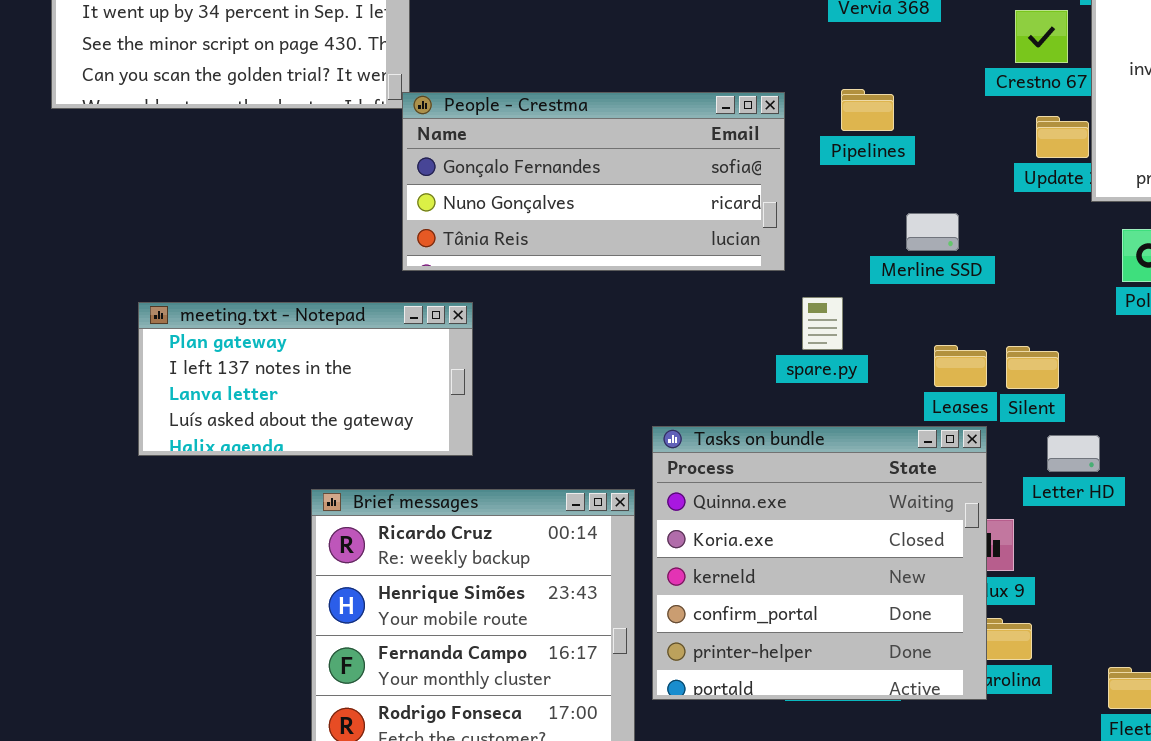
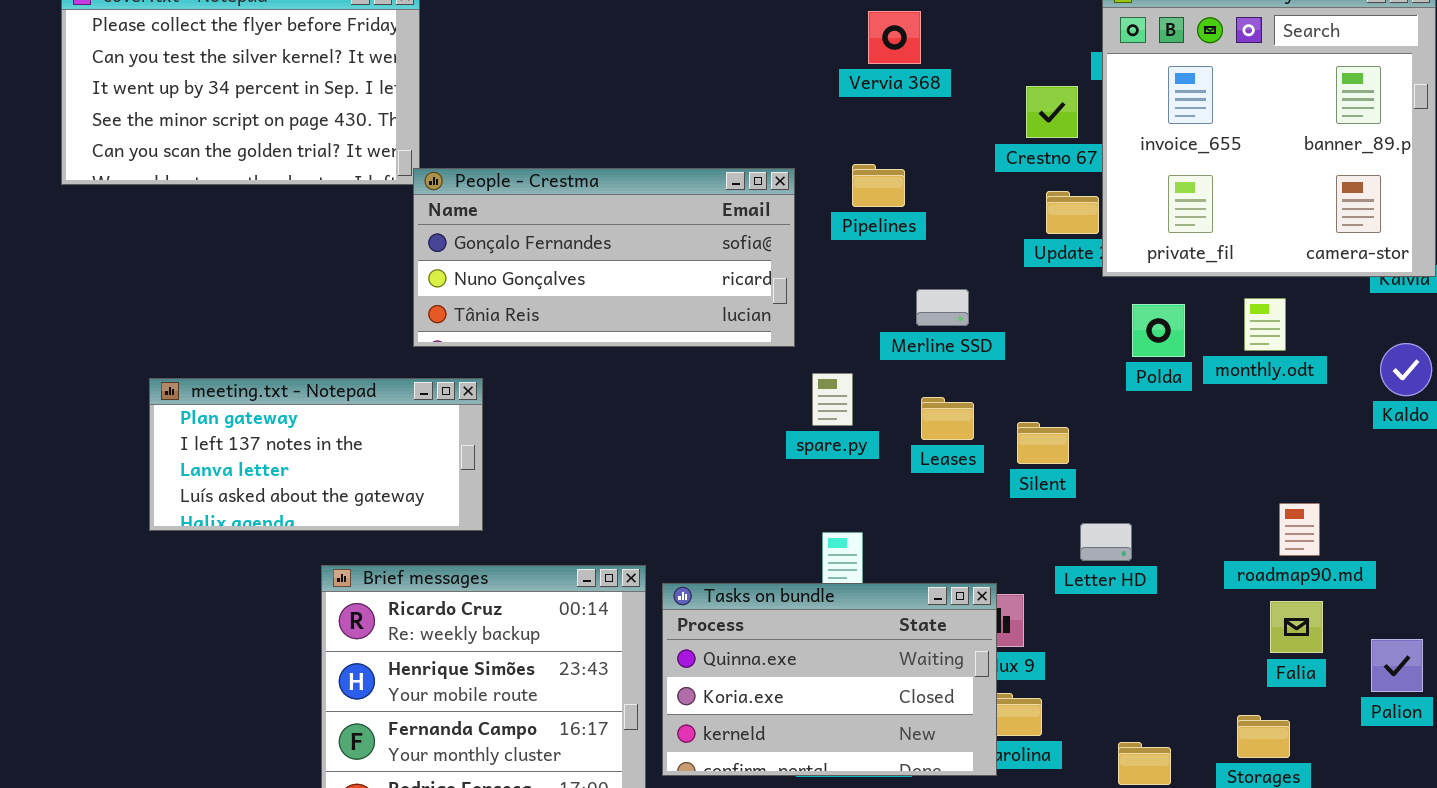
Leases: [934,345,987,387] -> [921,397,974,440], moved
Tasks on bundle: [652,426,987,700] -> [662,583,997,776], resized
Letter HD: [1047,435,1100,472] -> [1080,523,1132,561], moved

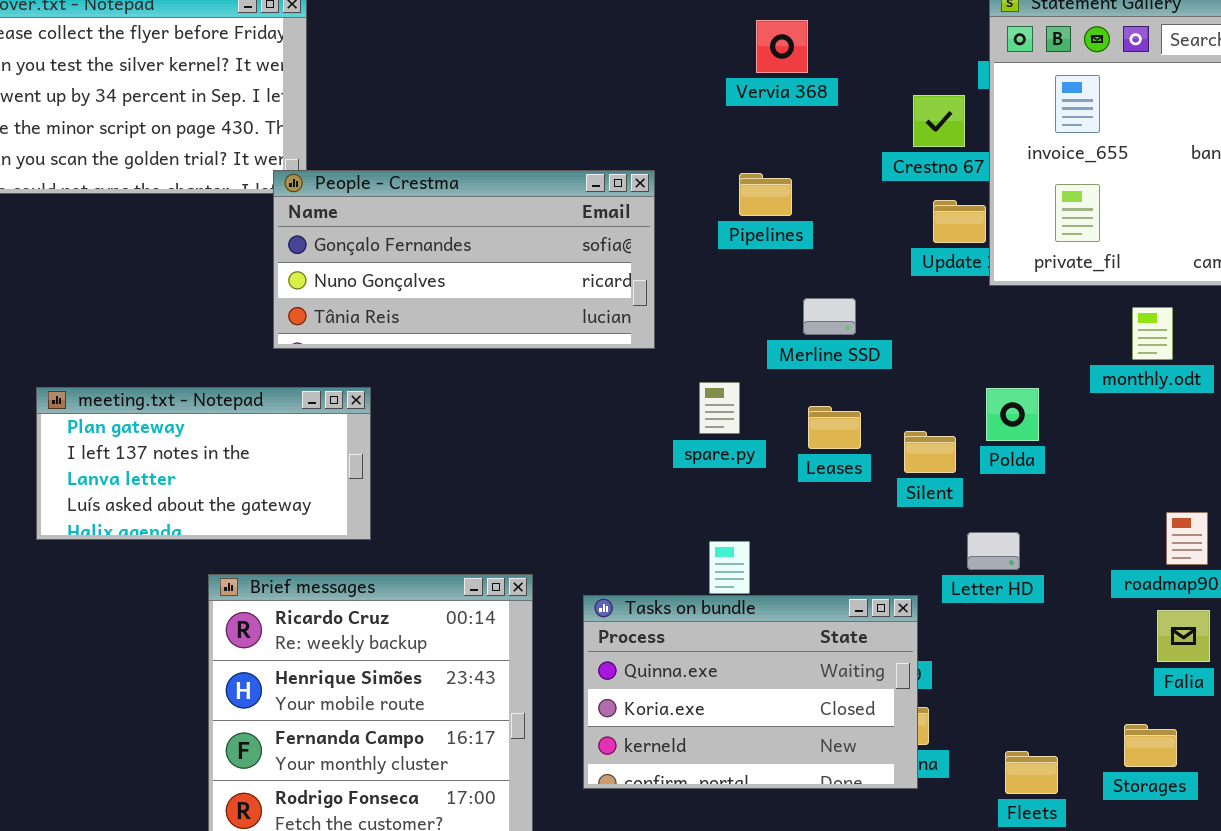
People - Crestma: [413,168,795,347] -> [273,170,655,349], moved
Polda: [1132,304,1185,357] -> [986,388,1039,441], moved
Tasks on bundle: [662,583,997,776] -> [583,595,918,789], moved

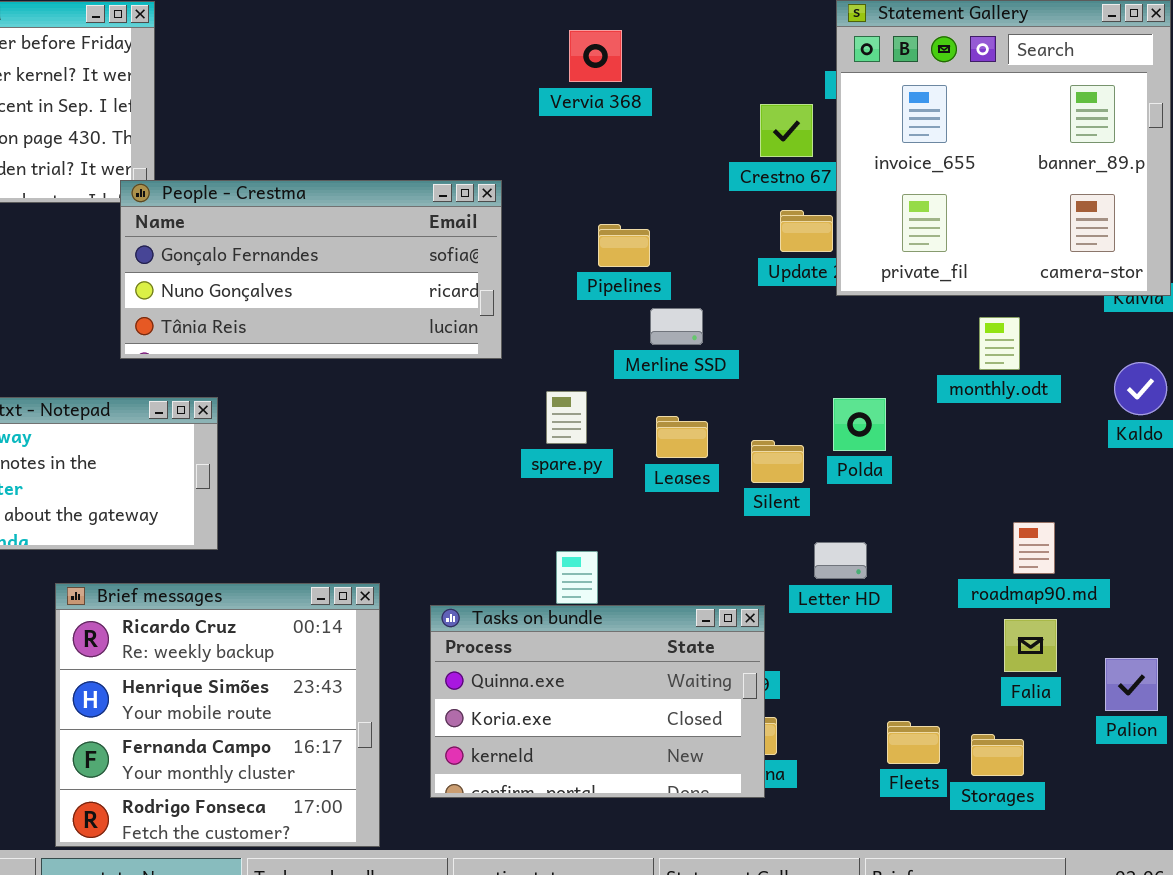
Vervia 368: [756,20,808,73] -> [569,30,622,82], moved
Pipelines: [739,173,792,216] -> [598,224,650,267], moved
Fleets: [1005,751,1058,794] -> [887,721,940,764], moved

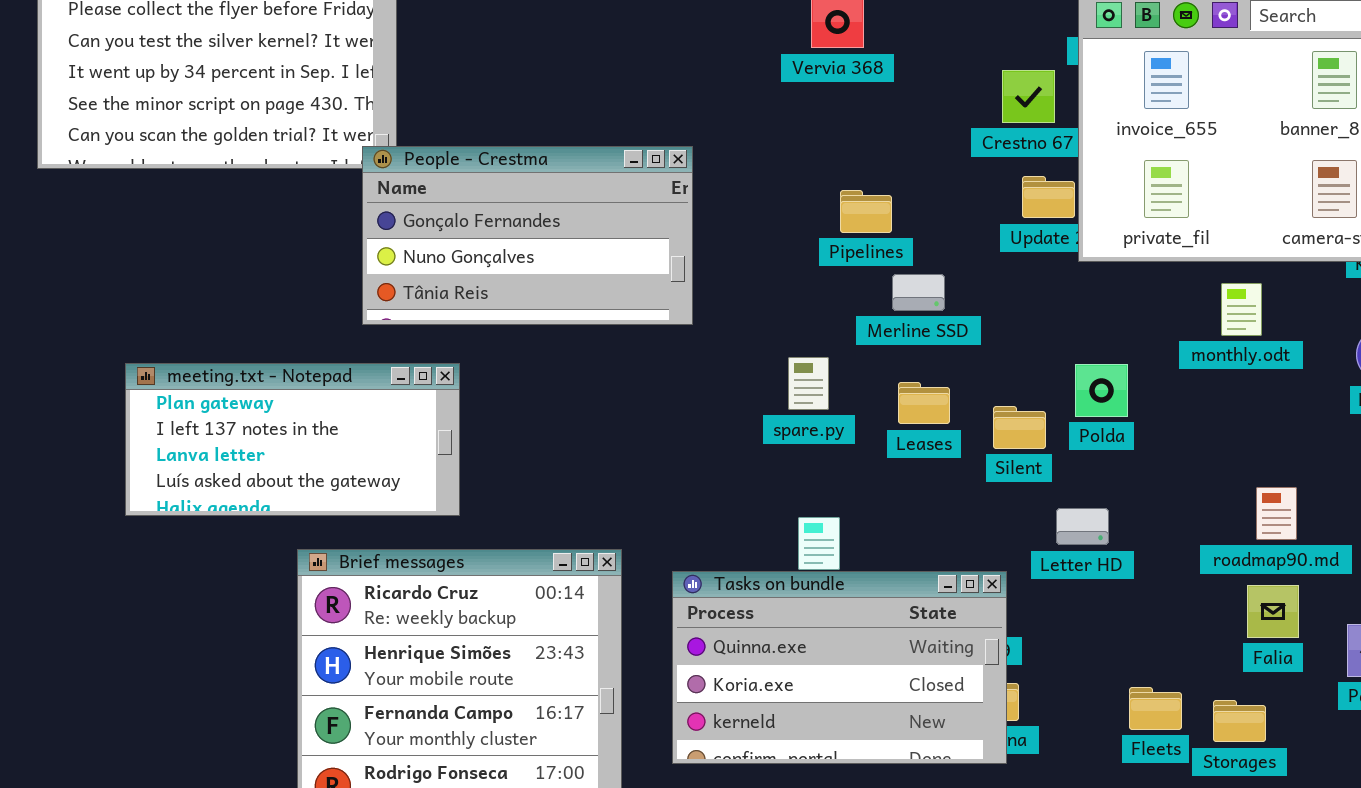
People - Crestma: [120,180,502,359] -> [362,146,693,325], resized

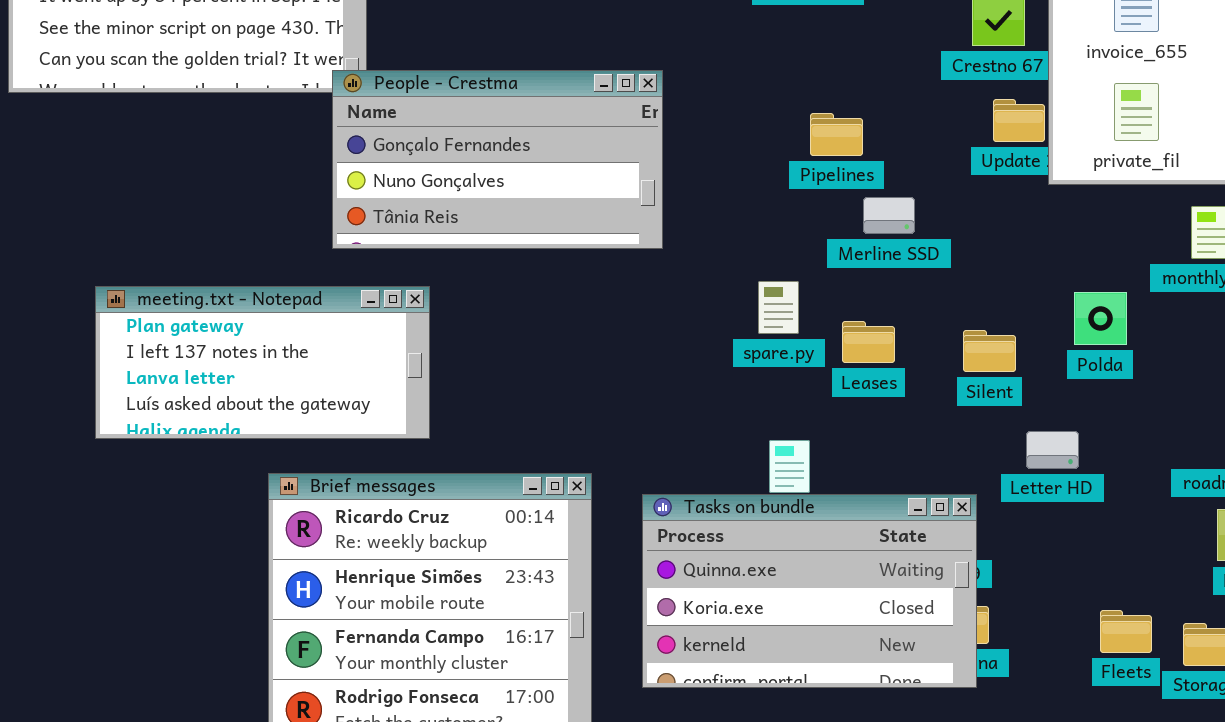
Polda: [1075,364,1128,417] -> [1074,292,1127,345], moved
Leases: [898,382,950,424] -> [842,321,895,363], moved

